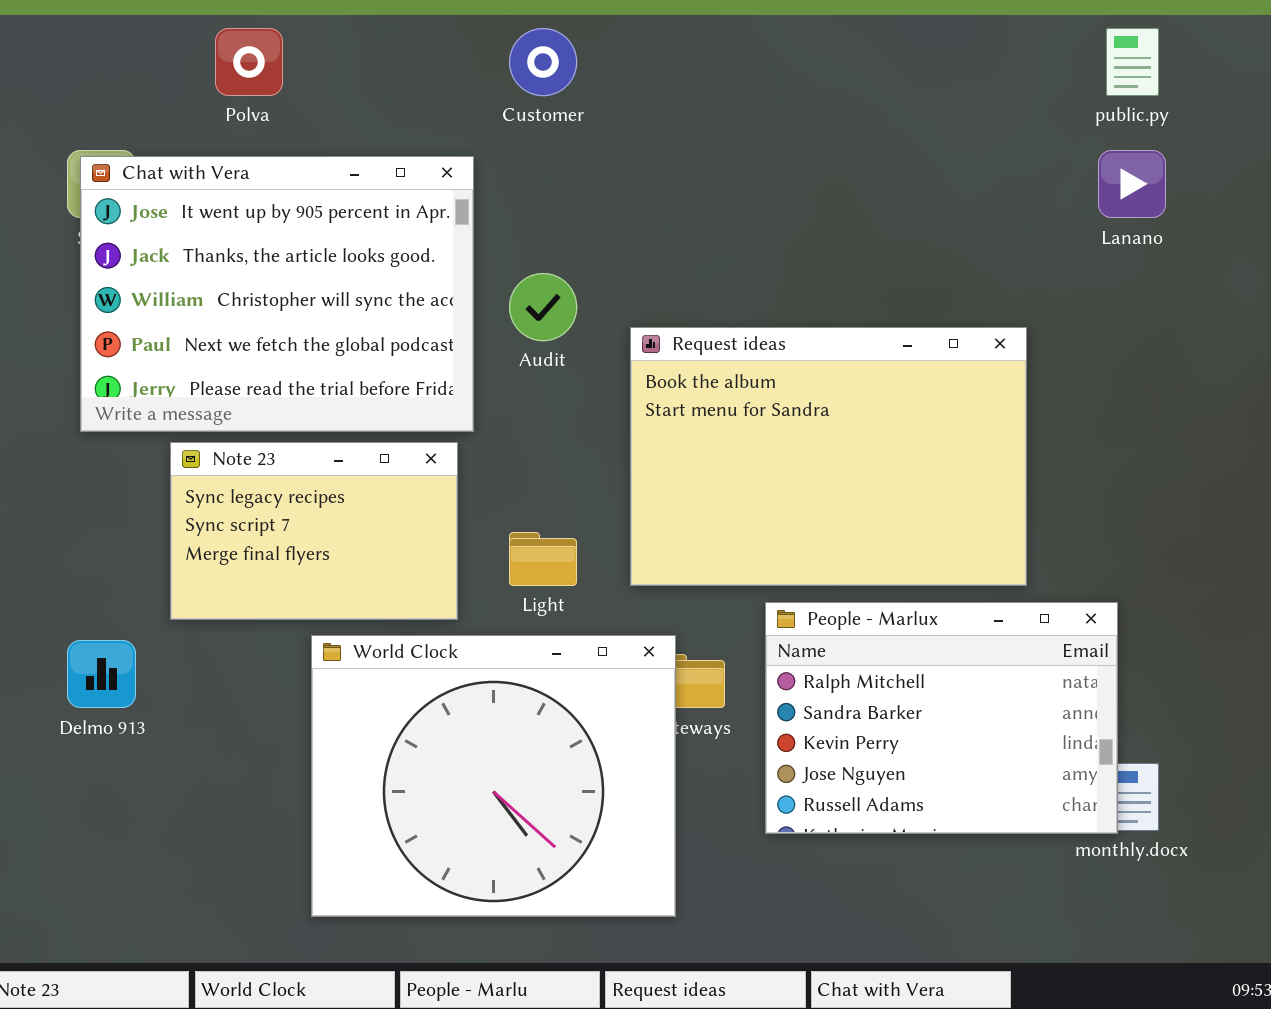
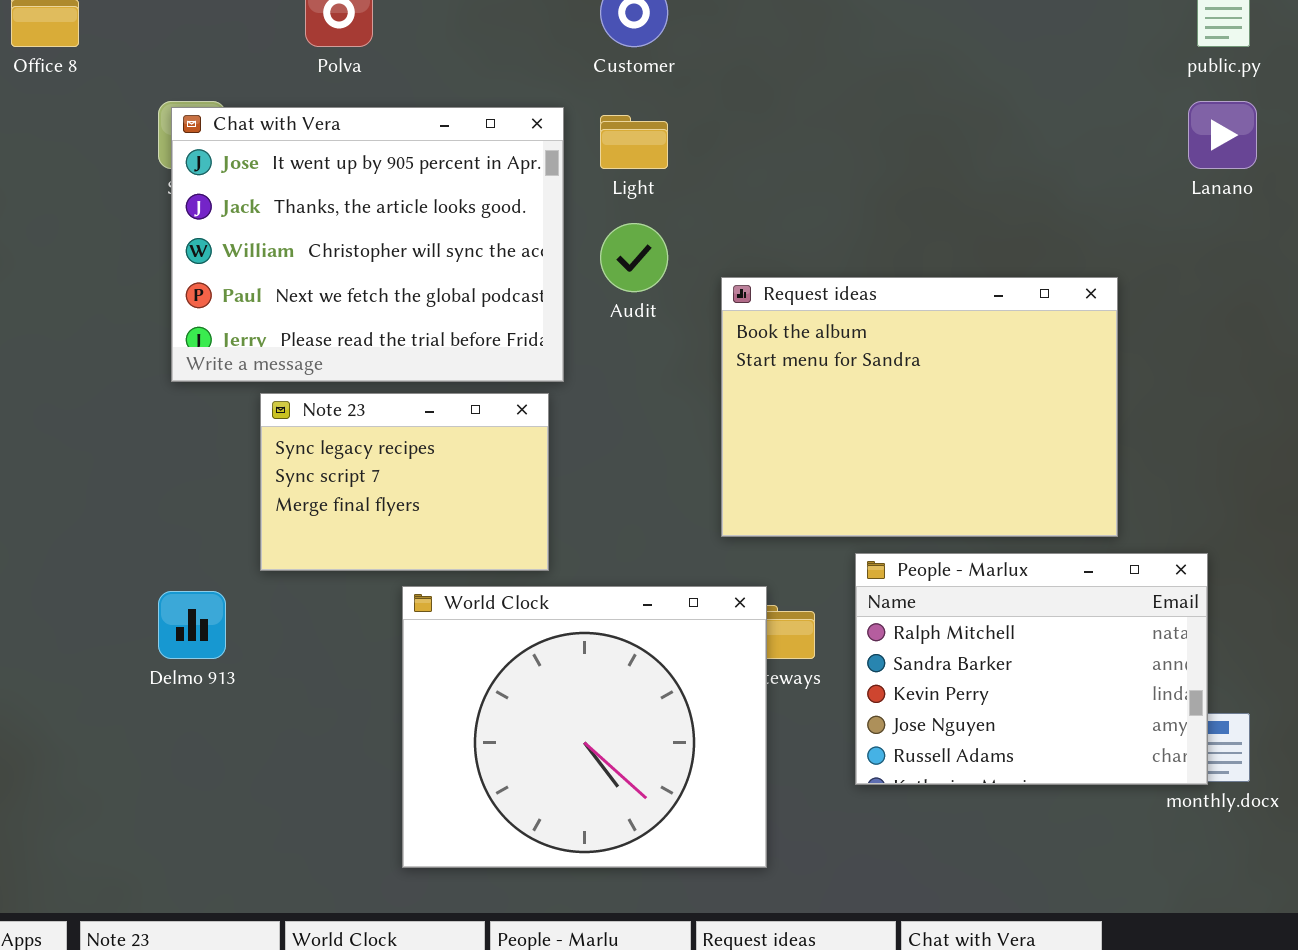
Light: [509,532,577,586] -> [600,115,668,169], moved

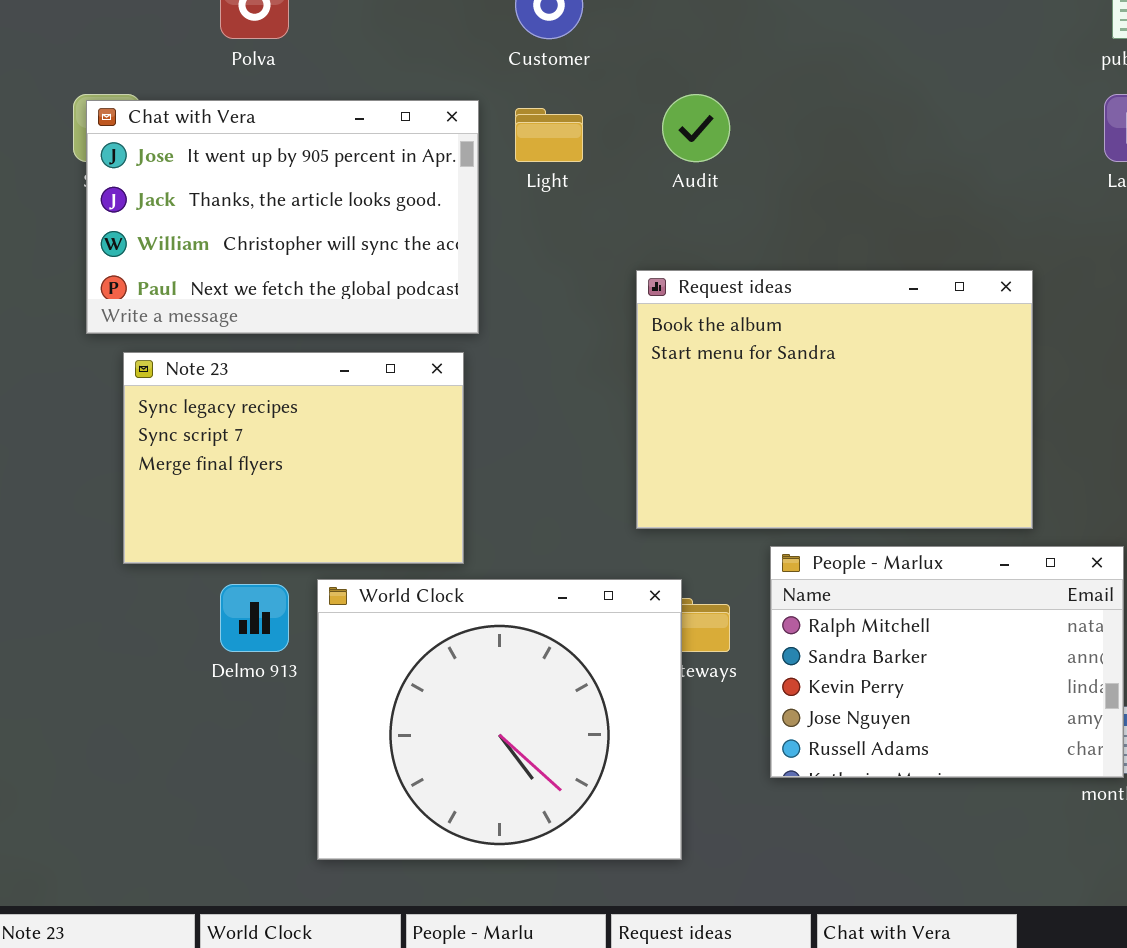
Chat with Vera: [171,107,564,382] -> [86,100,479,334], resized
Audit: [600,223,668,292] -> [662,94,730,162], moved
Note 23: [260,393,549,571] -> [123,352,464,564], resized
Delmo 913: [158,591,226,659] -> [220,584,289,652], moved

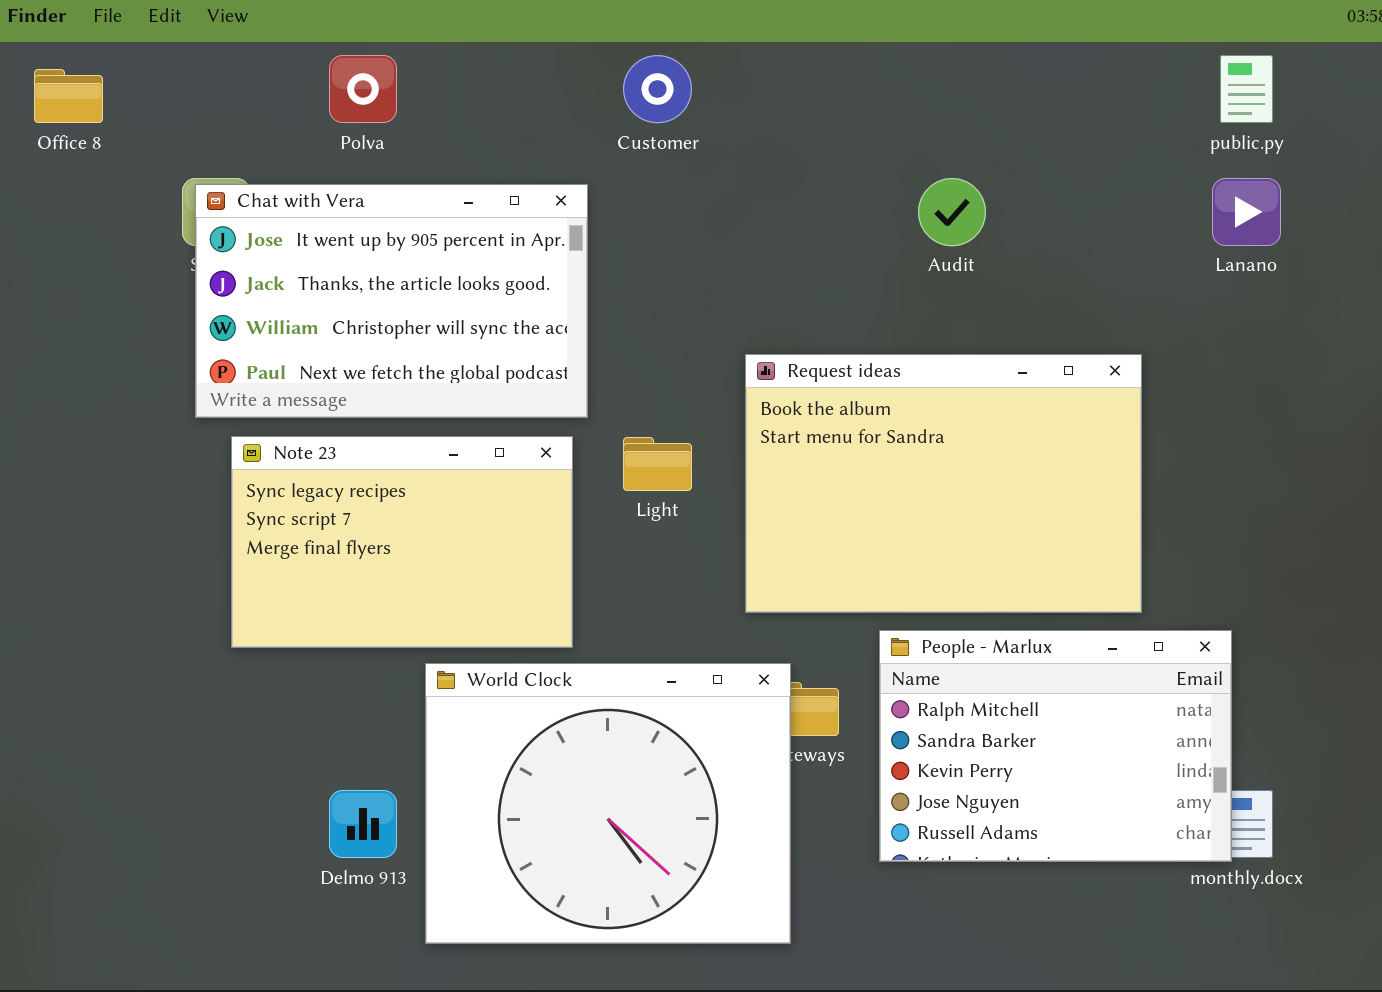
Audit: [662,94,730,162] -> [918,178,986,246], moved
Light: [515,108,583,162] -> [623,437,692,491], moved
Delmo 913: [220,584,289,652] -> [329,790,397,858], moved

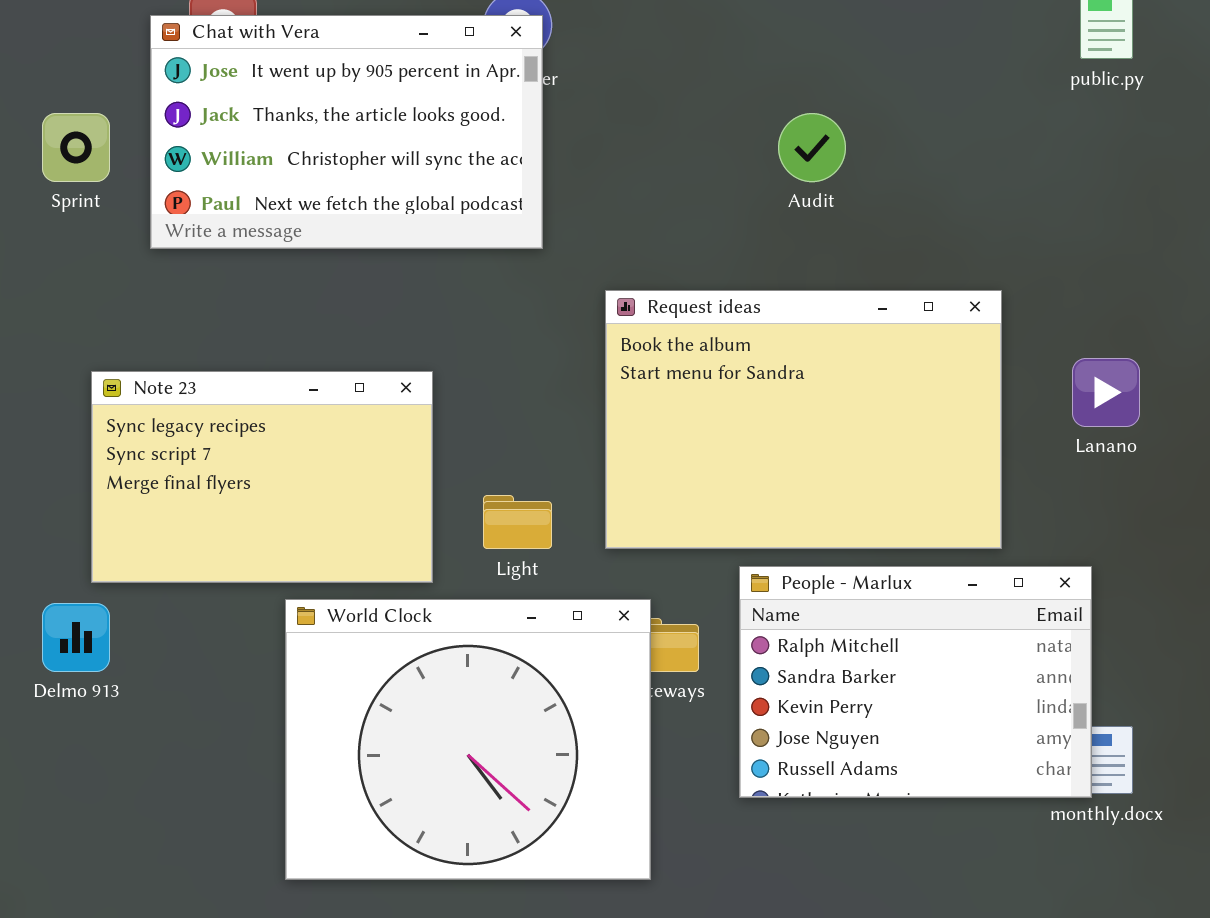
Lanano: [1212,178,1281,246] -> [1072,358,1140,427], moved
Chat with Vera: [195,184,588,418] -> [150,15,543,249], moved
Light: [623,437,692,491] -> [483,495,552,549], moved
Delmo 913: [329,790,397,858] -> [42,603,110,672], moved

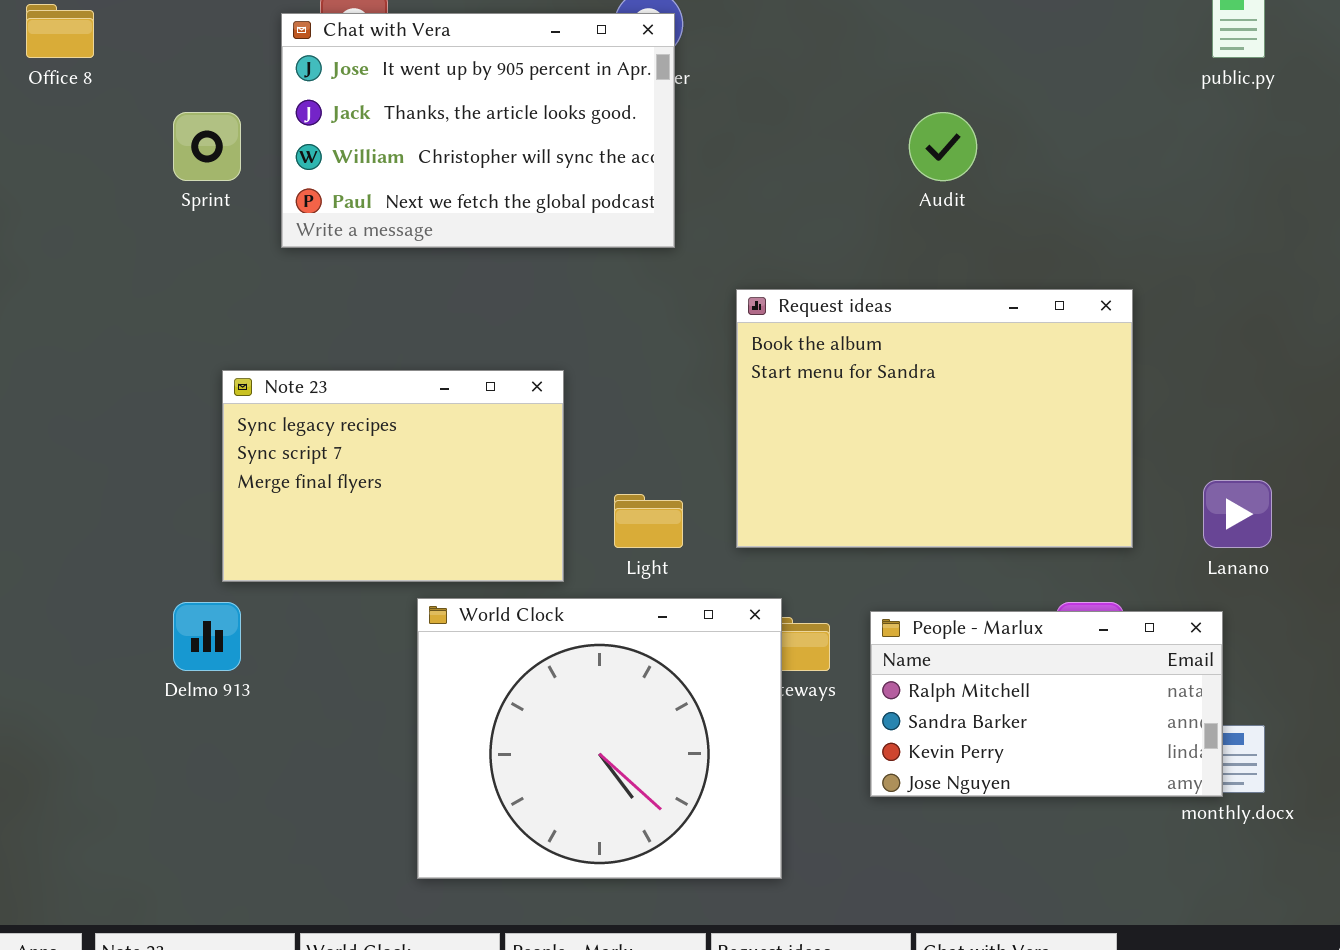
Lanano: [1072,358,1140,427] -> [1203,480,1272,548], moved
People - Marlux: [739,566,1092,798] -> [870,611,1223,797], resized

